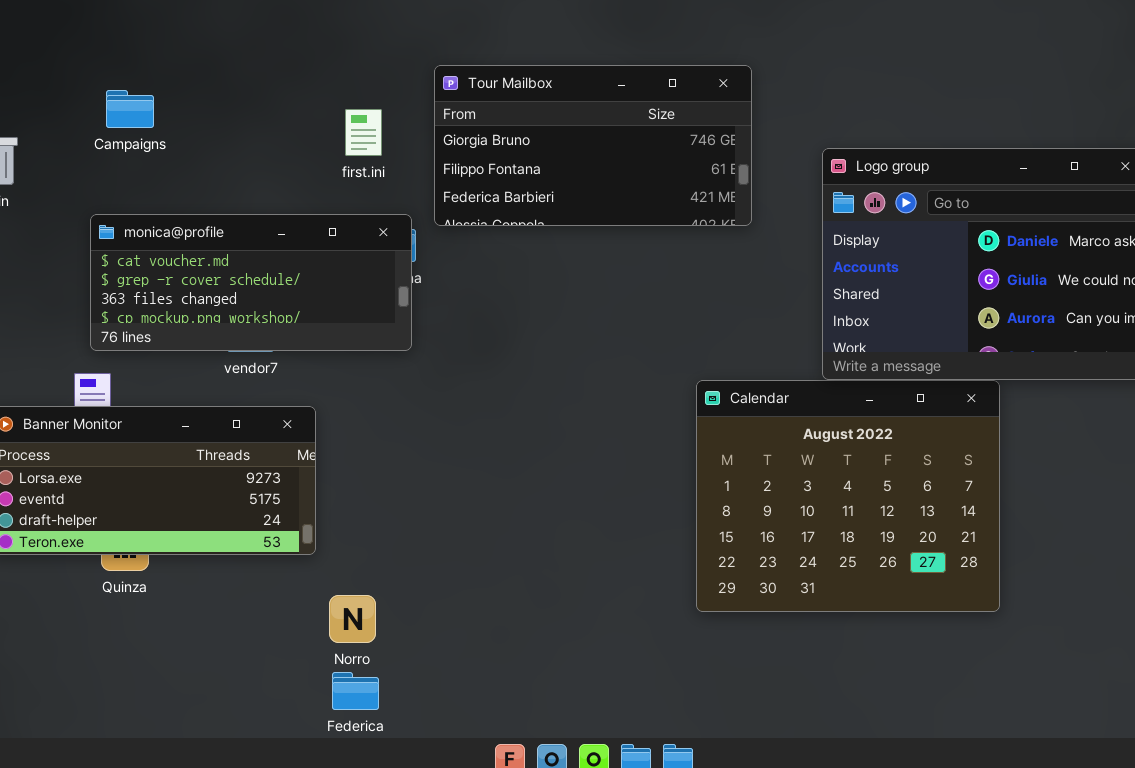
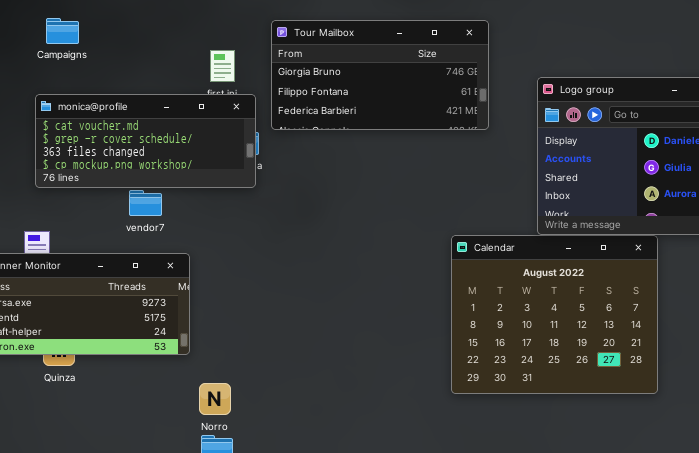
Campaigns: [106,90,154,128] -> [46,18,79,44], moved
monica@profile: [90,214,412,351] -> [35,94,256,188], moved

